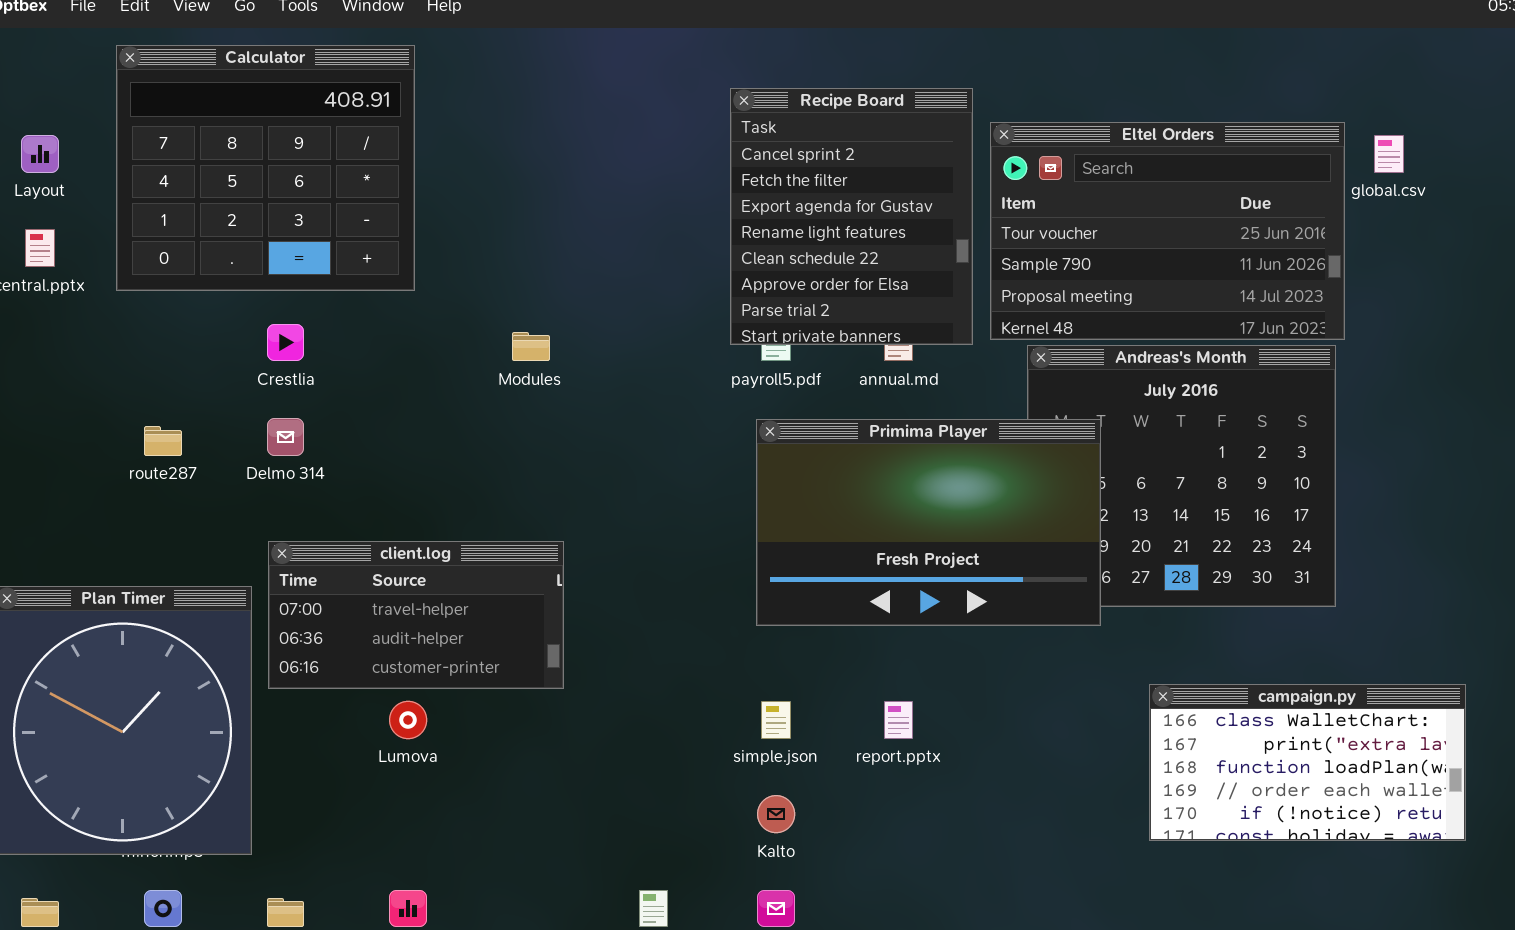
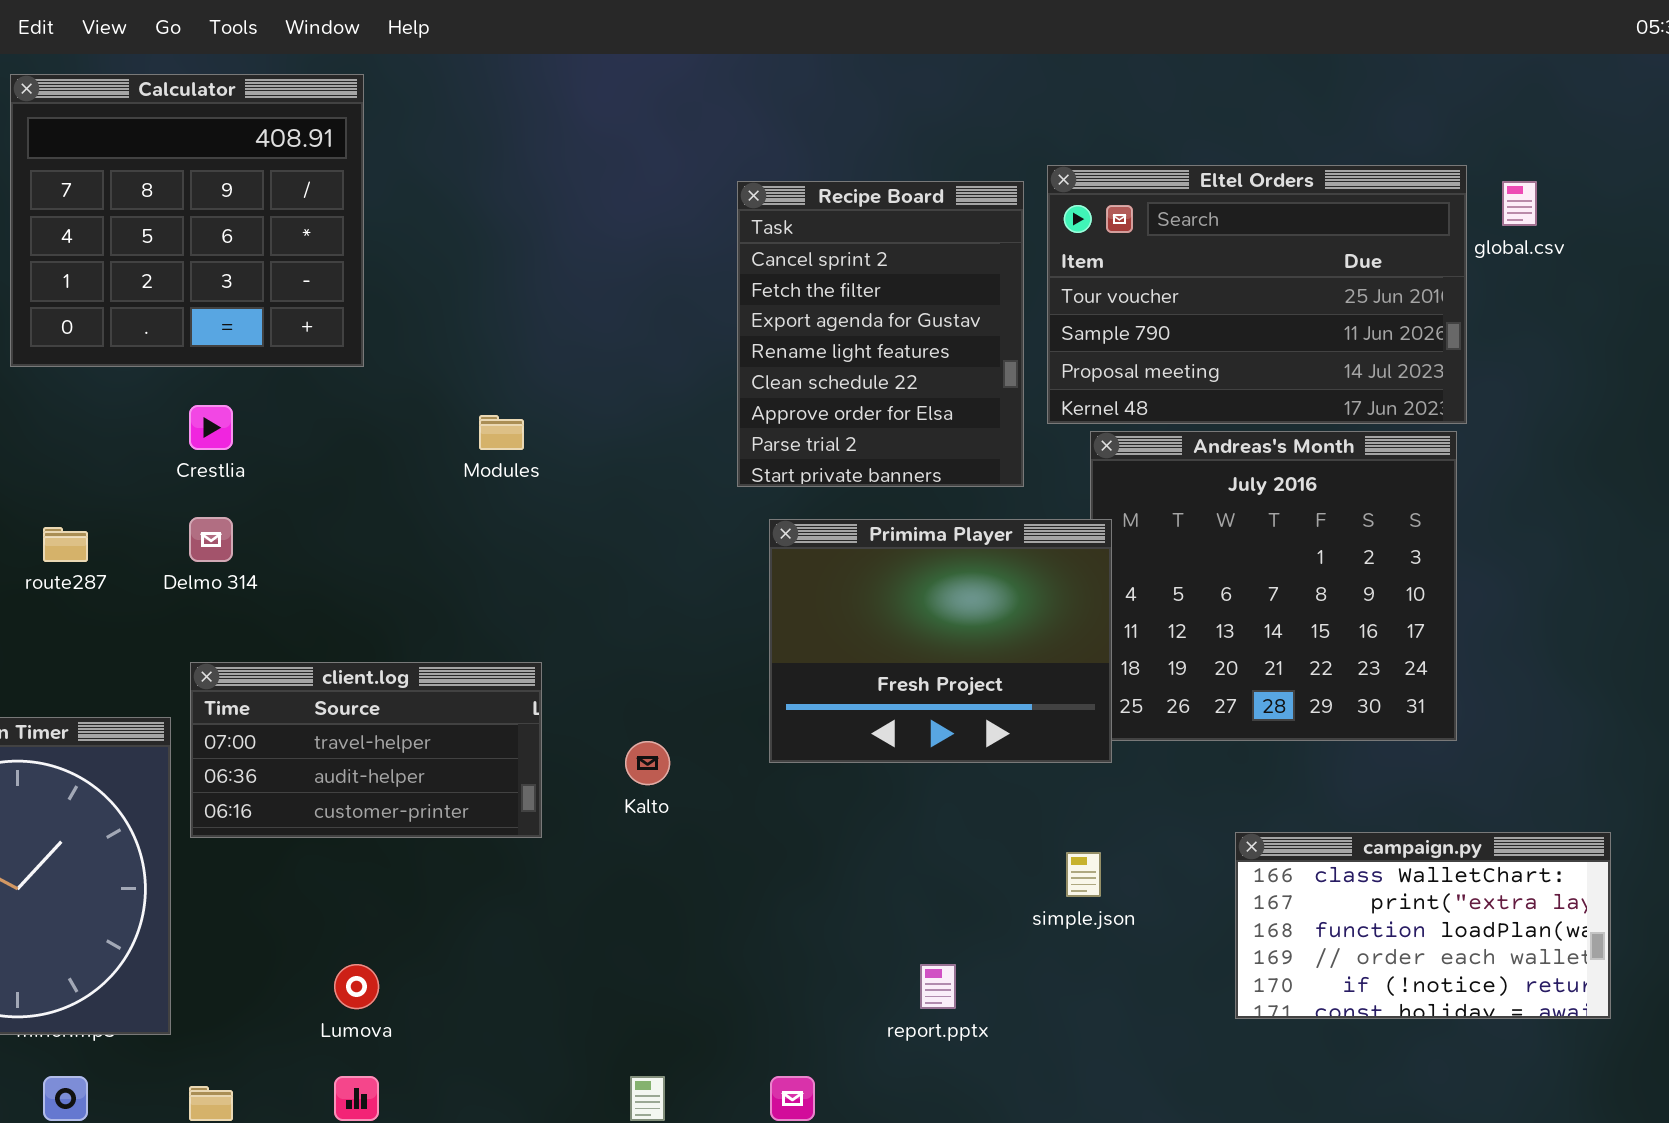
Recipe Board: [730,88,973,345] -> [737,181,1024,487], moved
Primima Player: [756,419,1101,626] -> [769,519,1112,763], resized
Lumova: [389,701,427,739] -> [334,964,379,1009], moved
simple.json: [761,701,791,739] -> [1066,852,1101,897], moved
report.pptx: [884,701,913,739] -> [920,964,956,1009], moved
Kalto: [757,795,795,833] -> [625,741,670,785], moved

